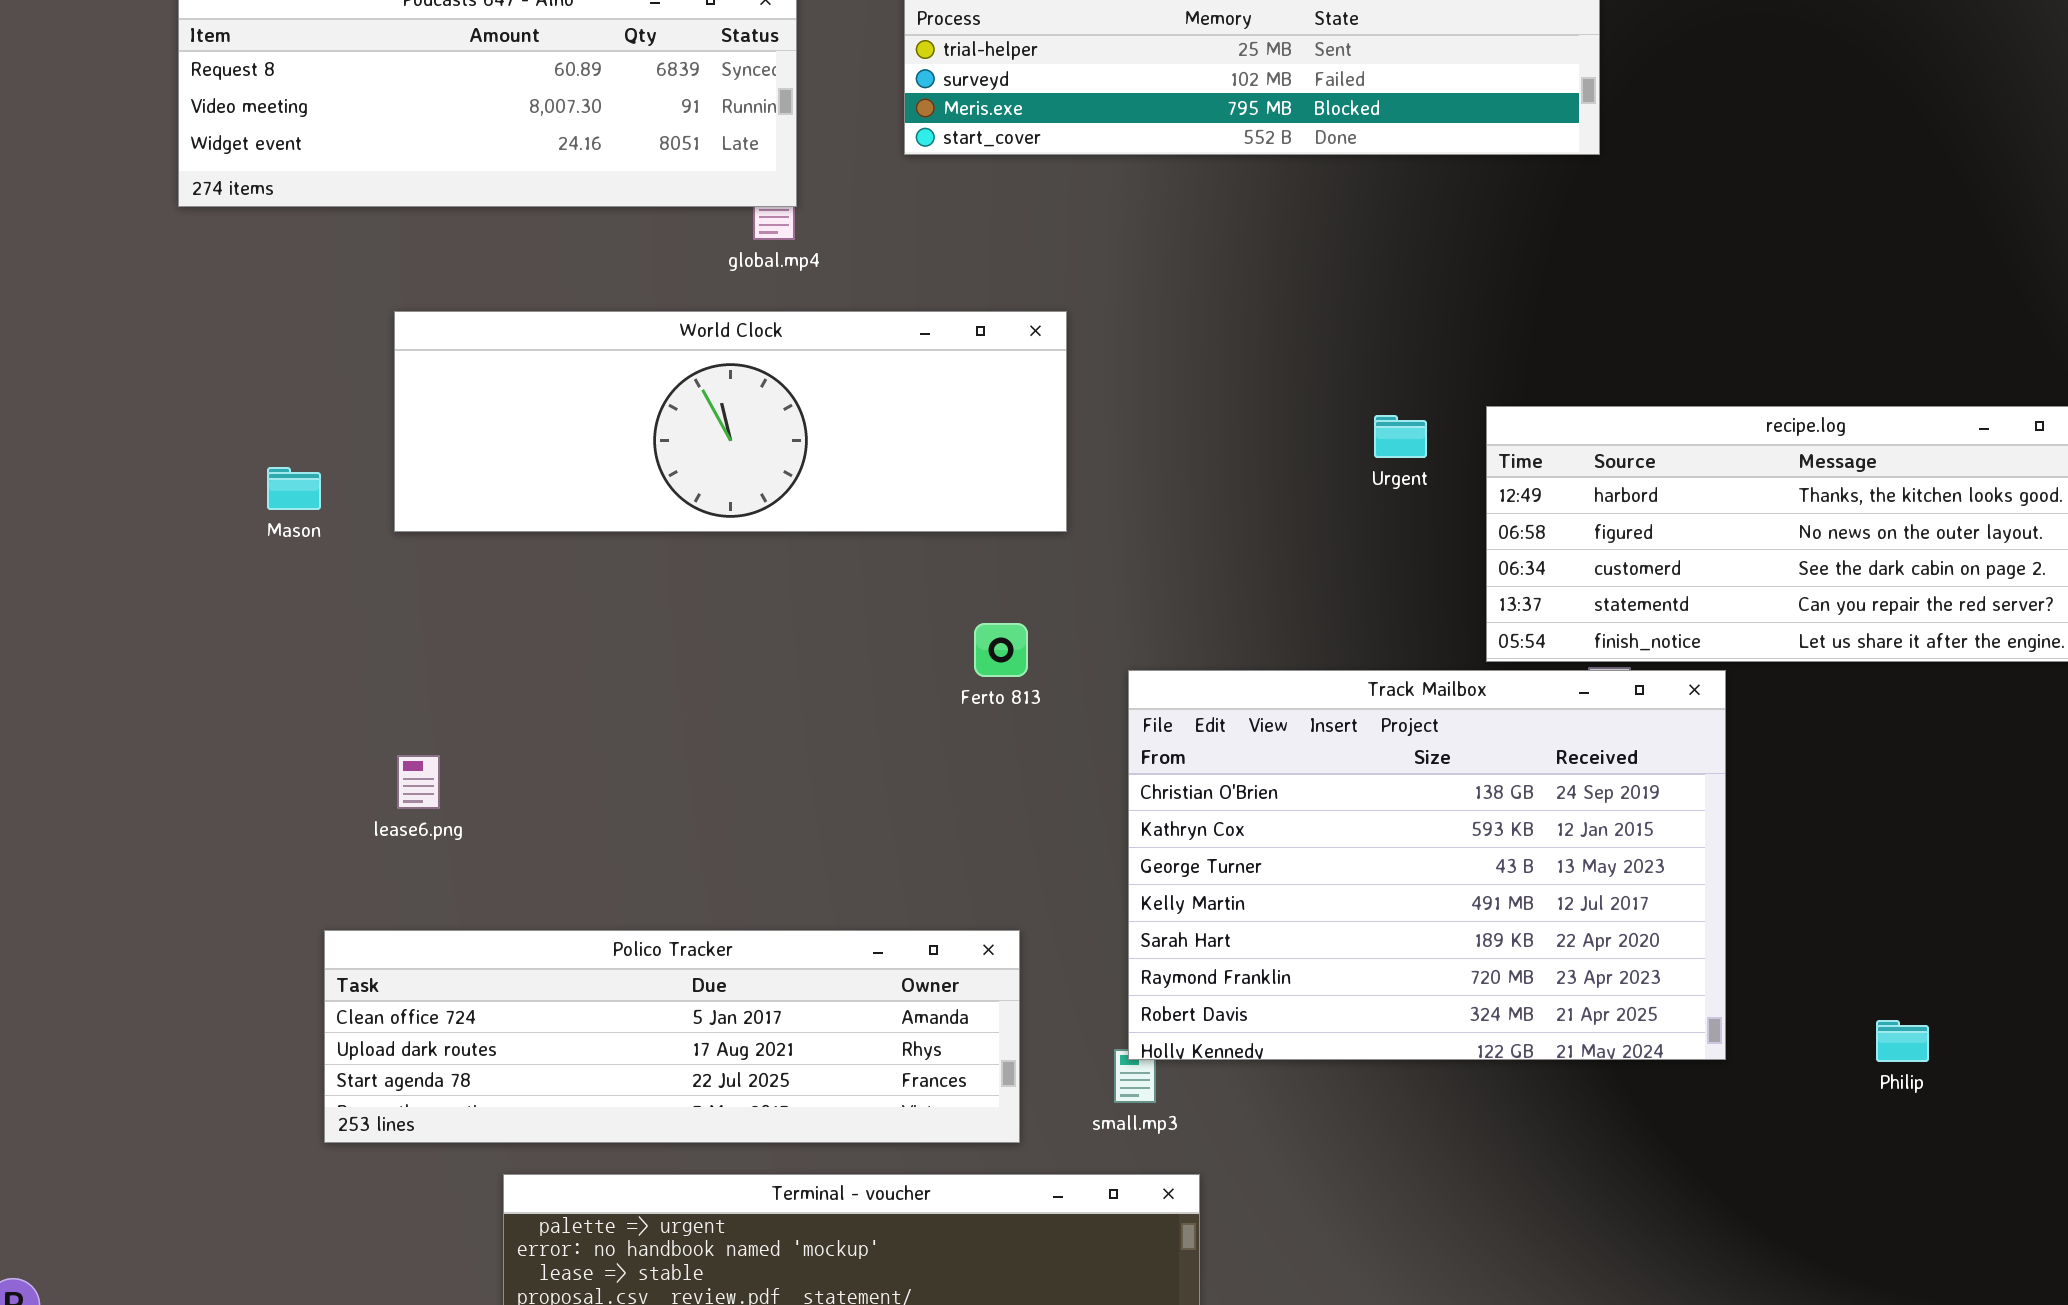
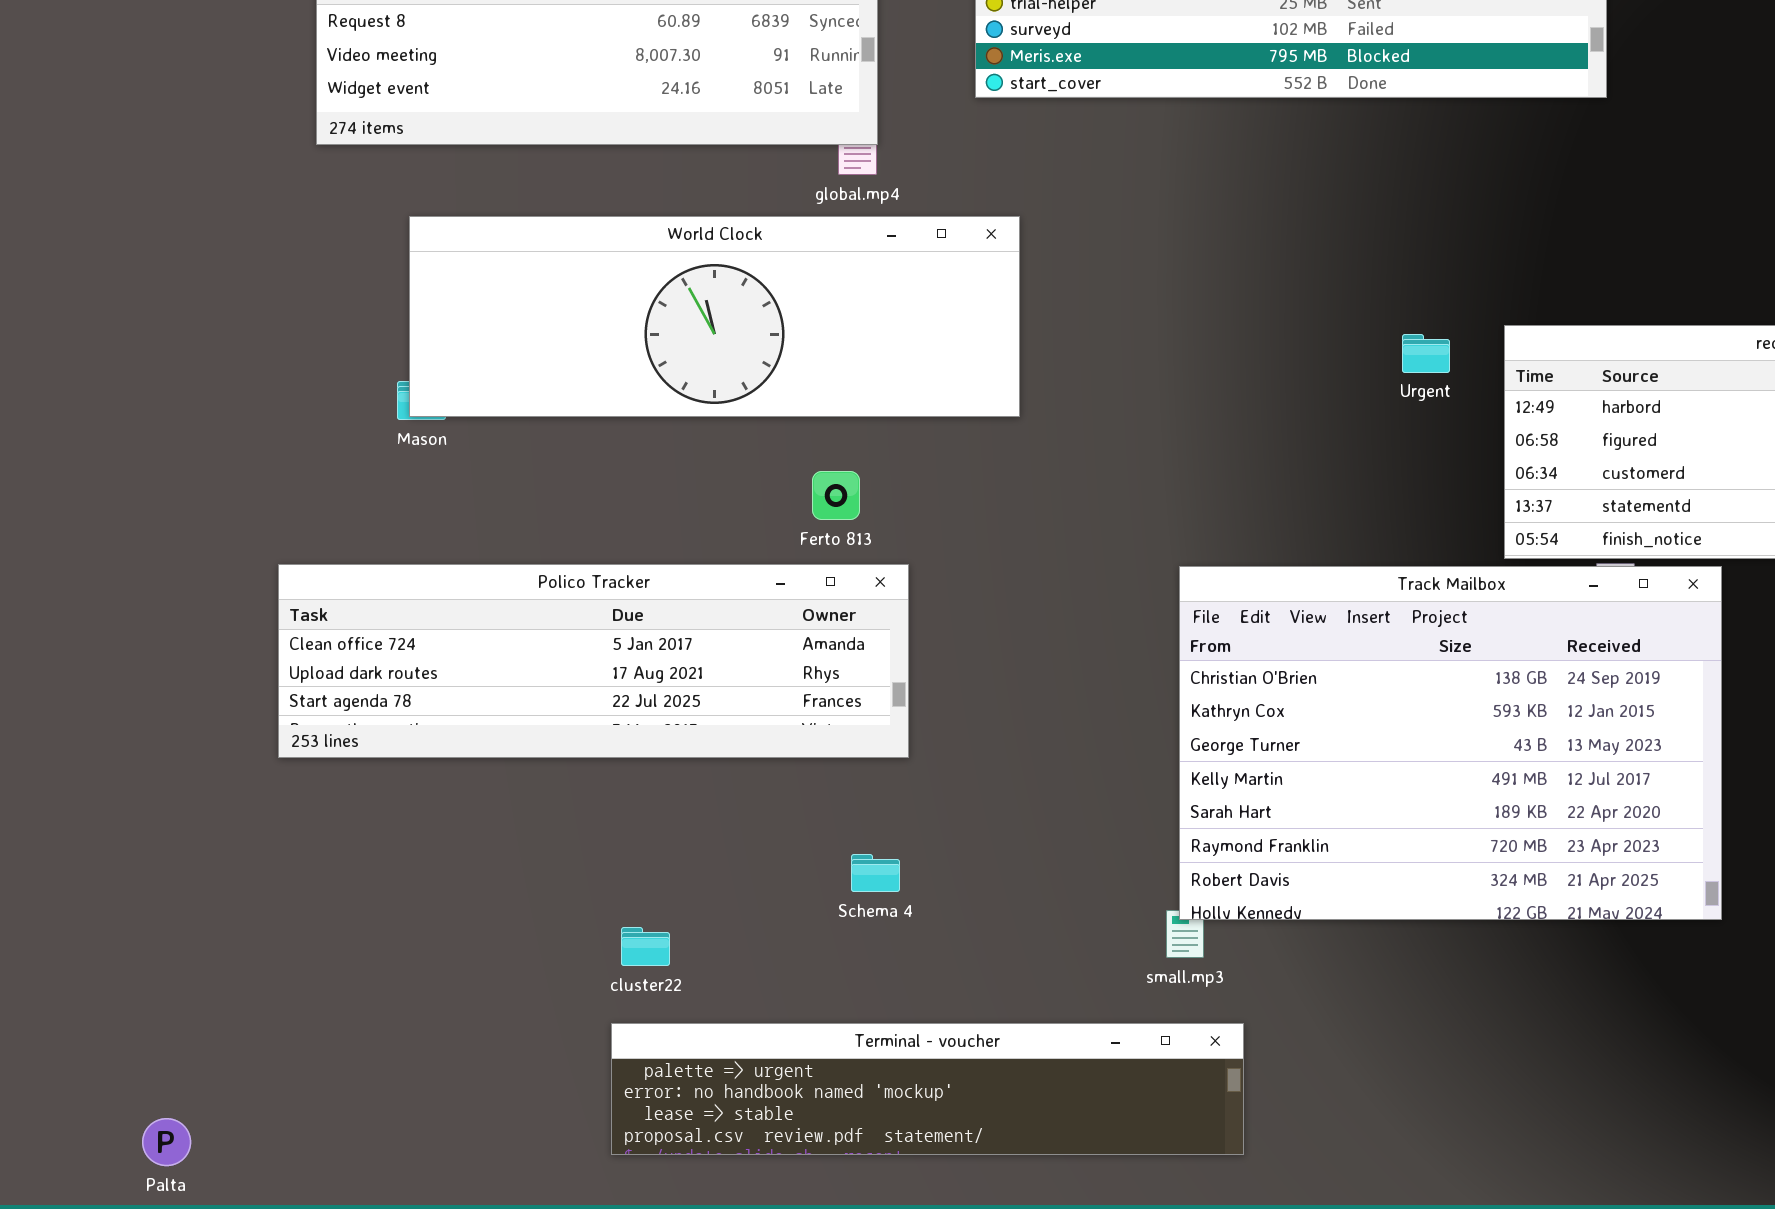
World Clock: [394,311,1067,532] -> [409,216,1020,417], moved
Ferto 813: [974,623,1028,677] -> [812,471,860,520], moved
Polico Tracker: [324,930,1020,1143] -> [278,564,909,758], moved

